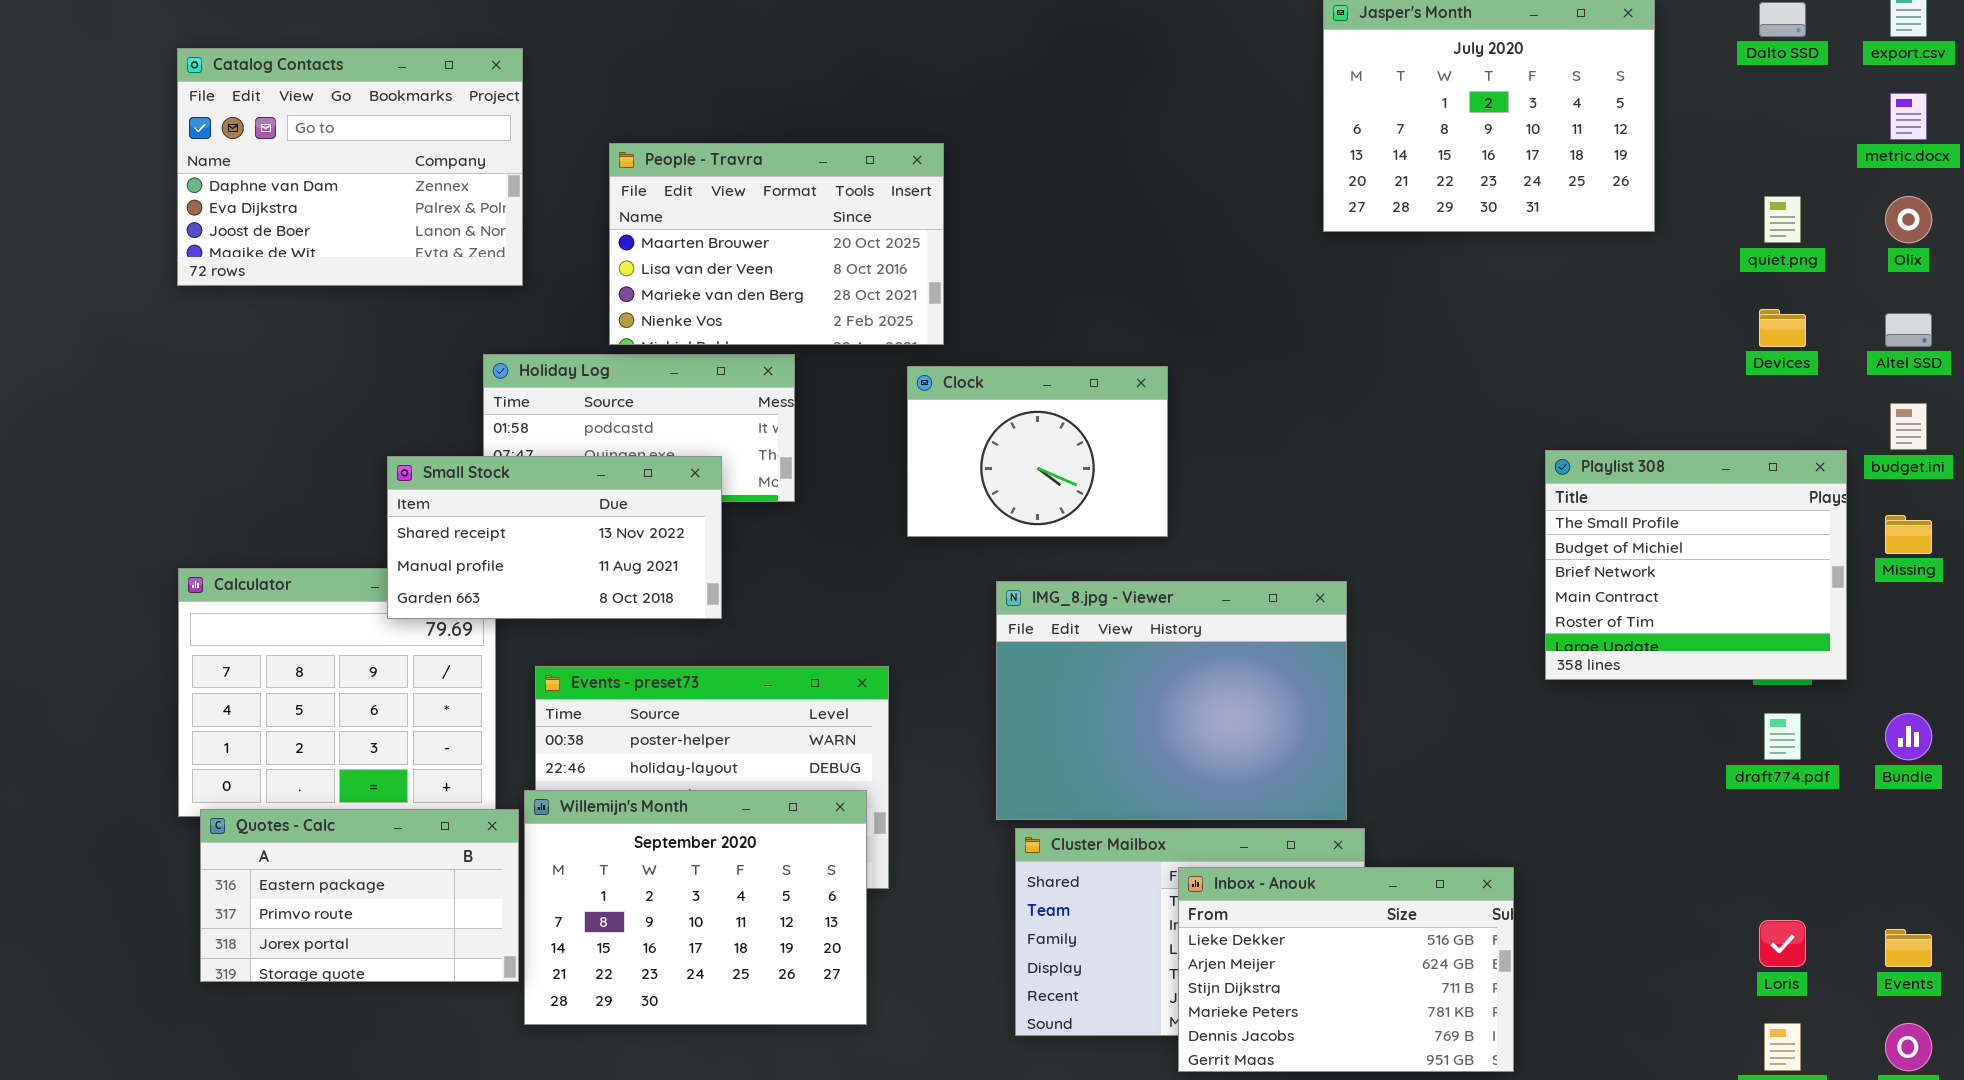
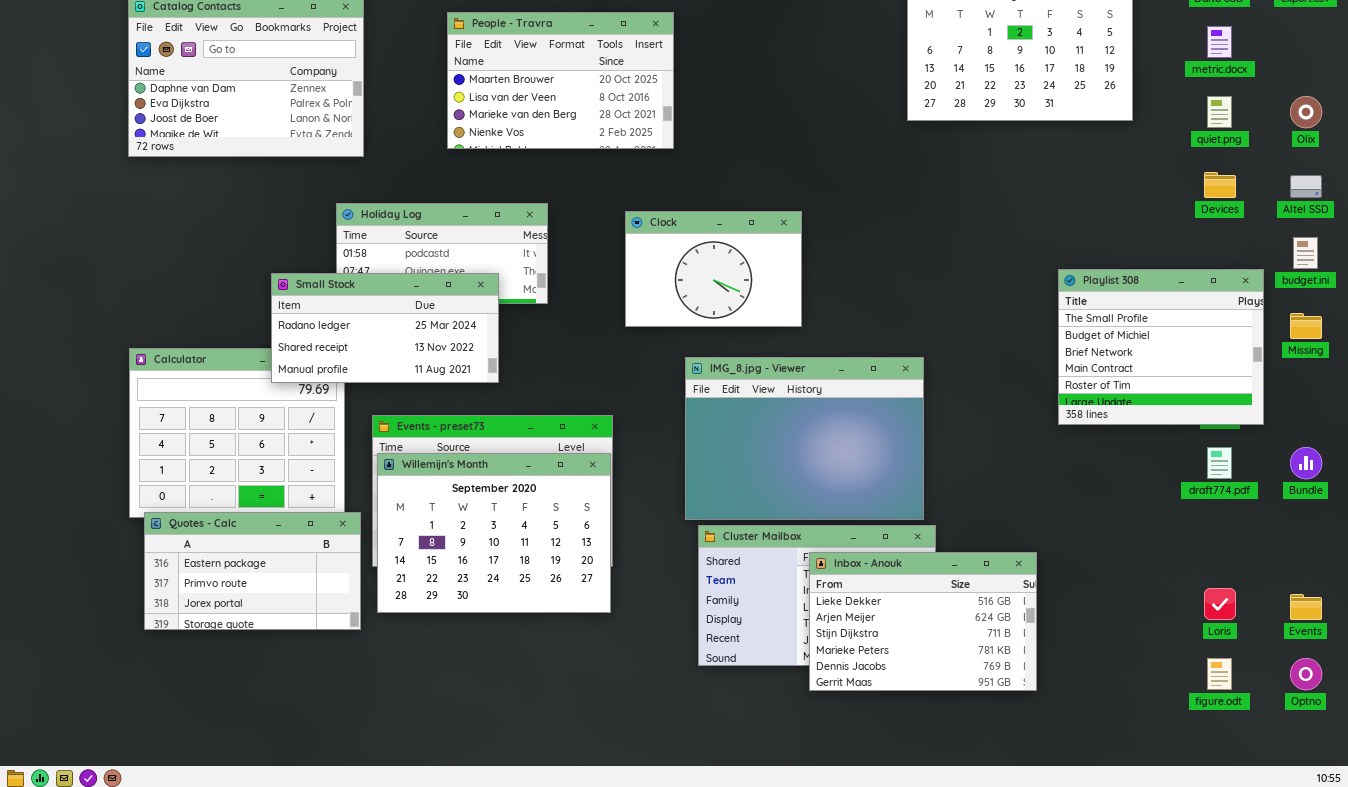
metric.docx: [1890,93,1927,140] -> [1207,26,1232,58], moved
People - Travra: [609,143,944,345] -> [447,12,674,149], moved
Small Stock: [387,456,722,619] -> [271,273,499,383], scrolled up 1 row
Willemijn's Month: [524,790,867,1025] -> [377,453,611,613], moved

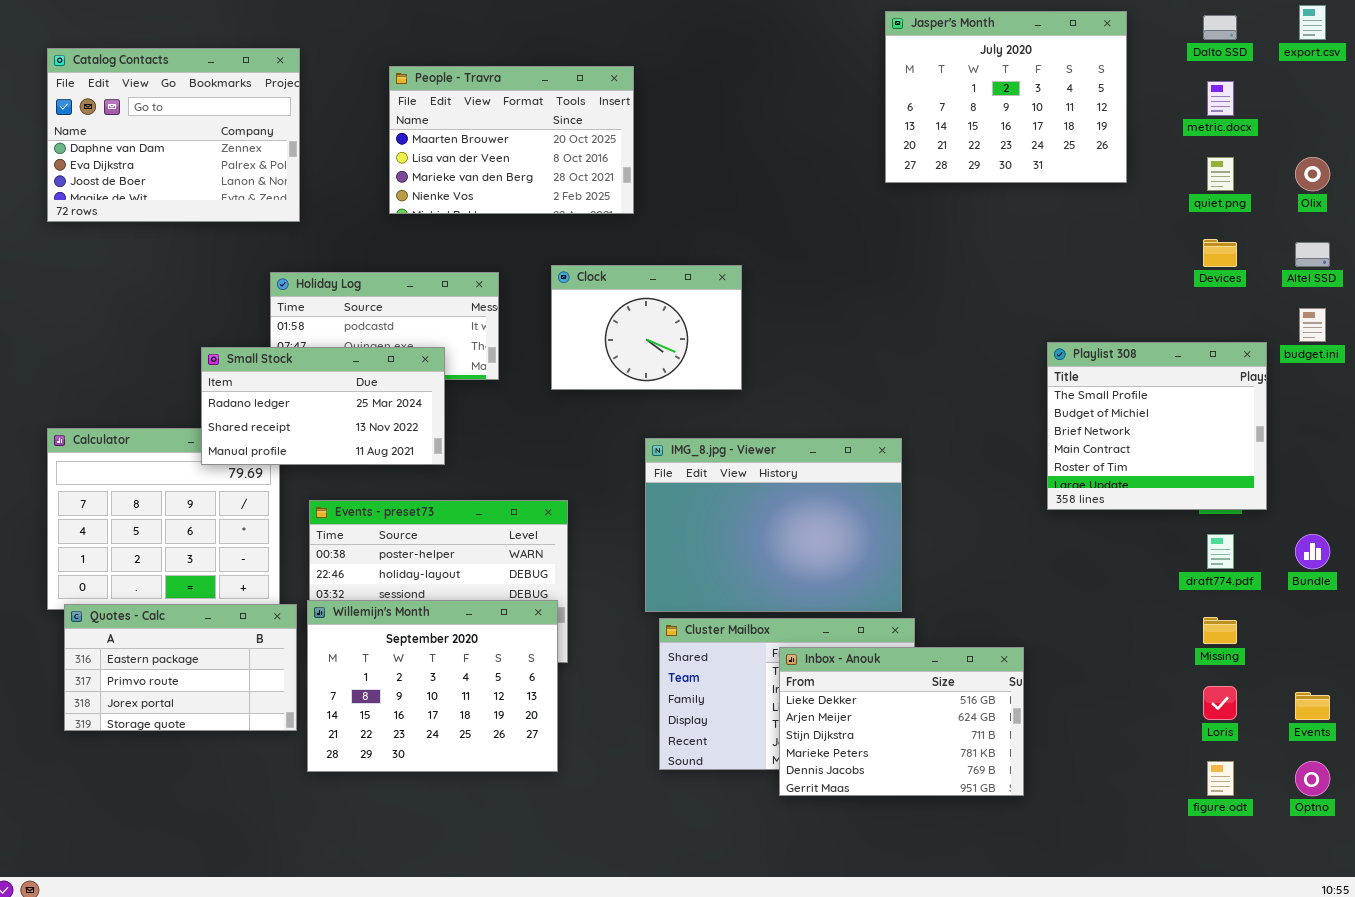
Clock: [625,211,802,327] -> [551,265,742,390], moved
Missing: [1290,313,1322,339] -> [1203,617,1237,644], moved
Willemijn's Month: [377,453,611,613] -> [307,600,558,772], moved

